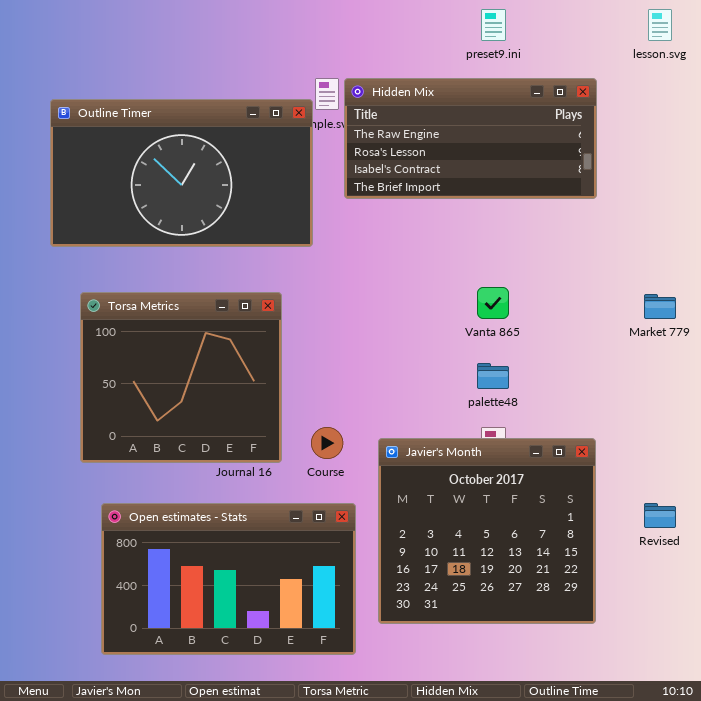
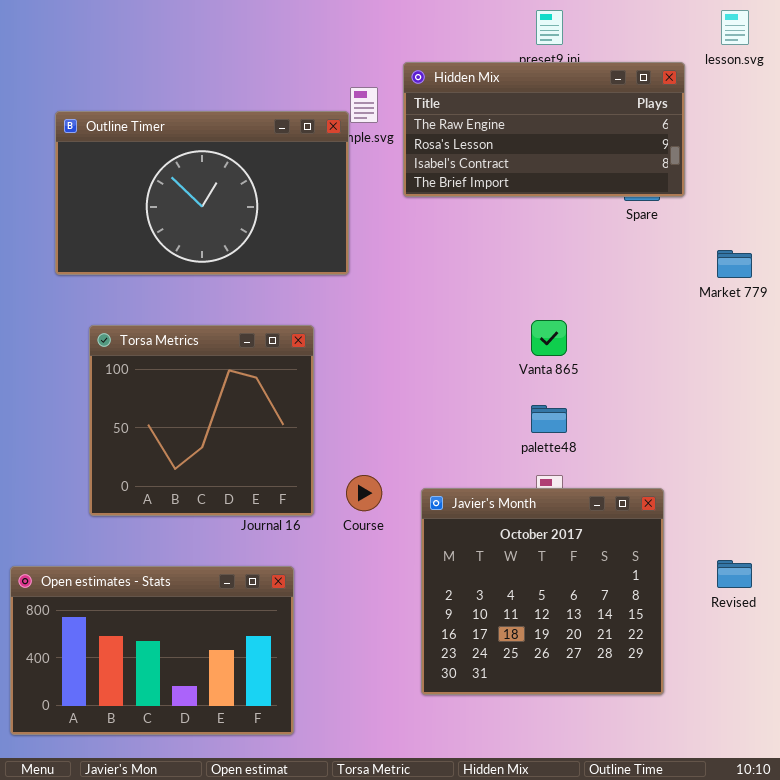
Hidden Mix: [344,78,597,199] -> [403,62,685,197], moved
Market 779: [644,294,676,319] -> [717,250,752,278], moved
Open estimates - Stats: [101,503,356,655] -> [10,566,294,735], moved

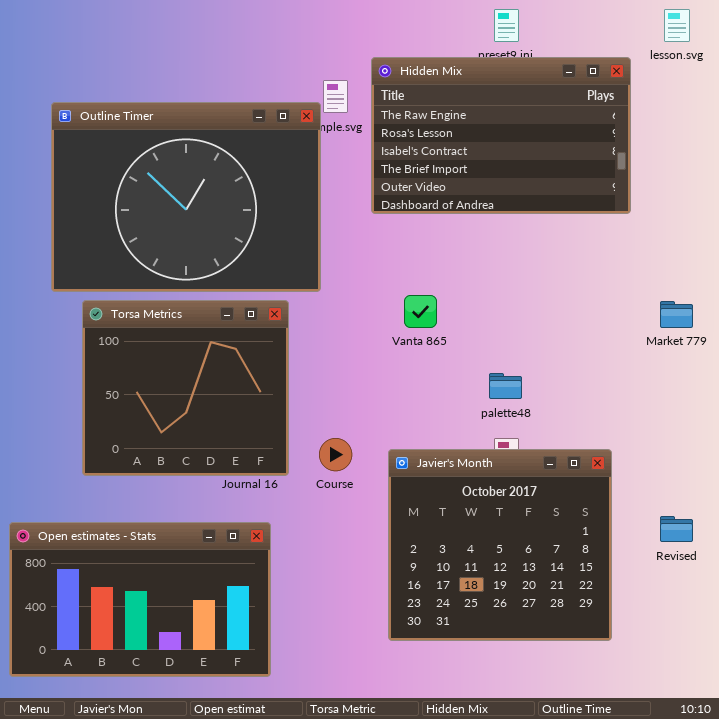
Hidden Mix: [403,62,685,197] -> [371,57,631,214], resized
Outline Timer: [55,111,349,275] -> [51,102,321,292], resized
Market 779: [717,250,752,278] -> [660,301,693,328], moved
Vanta 865: [531,320,567,356] -> [404,295,437,328], moved

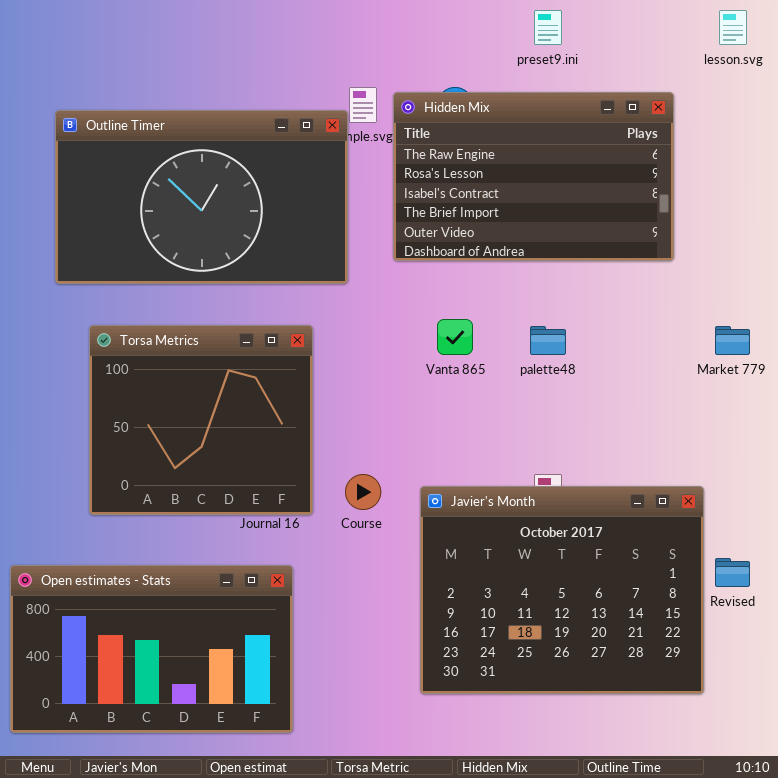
Hidden Mix: [371,57,631,214] -> [393,92,674,261], moved
Outline Timer: [51,102,321,292] -> [55,110,348,284], resized
palette48: [489,373,522,399] -> [530,326,566,355], moved
Javier's Month: [388,449,612,641] -> [420,486,704,694], resized

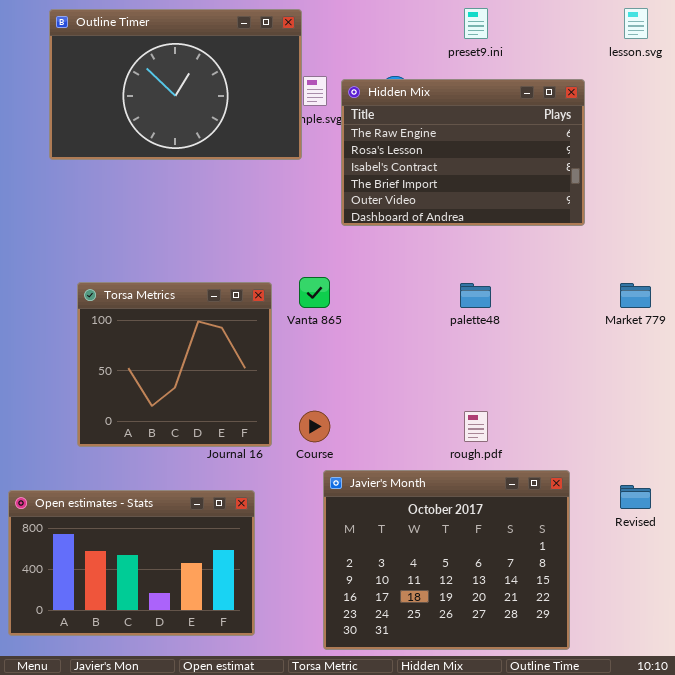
Outline Timer: [55,110,348,284] -> [49,9,302,160], moved
Vanta 865: [437,319,473,355] -> [299,277,330,308], moved
Javier's Month: [420,486,704,694] -> [323,470,570,650], moved

